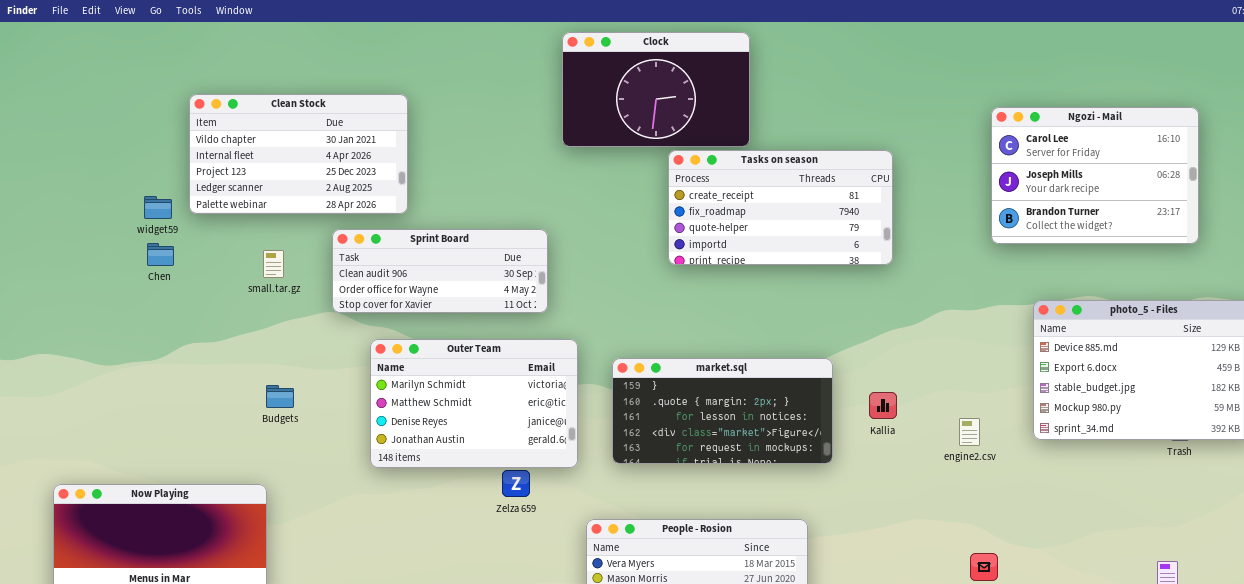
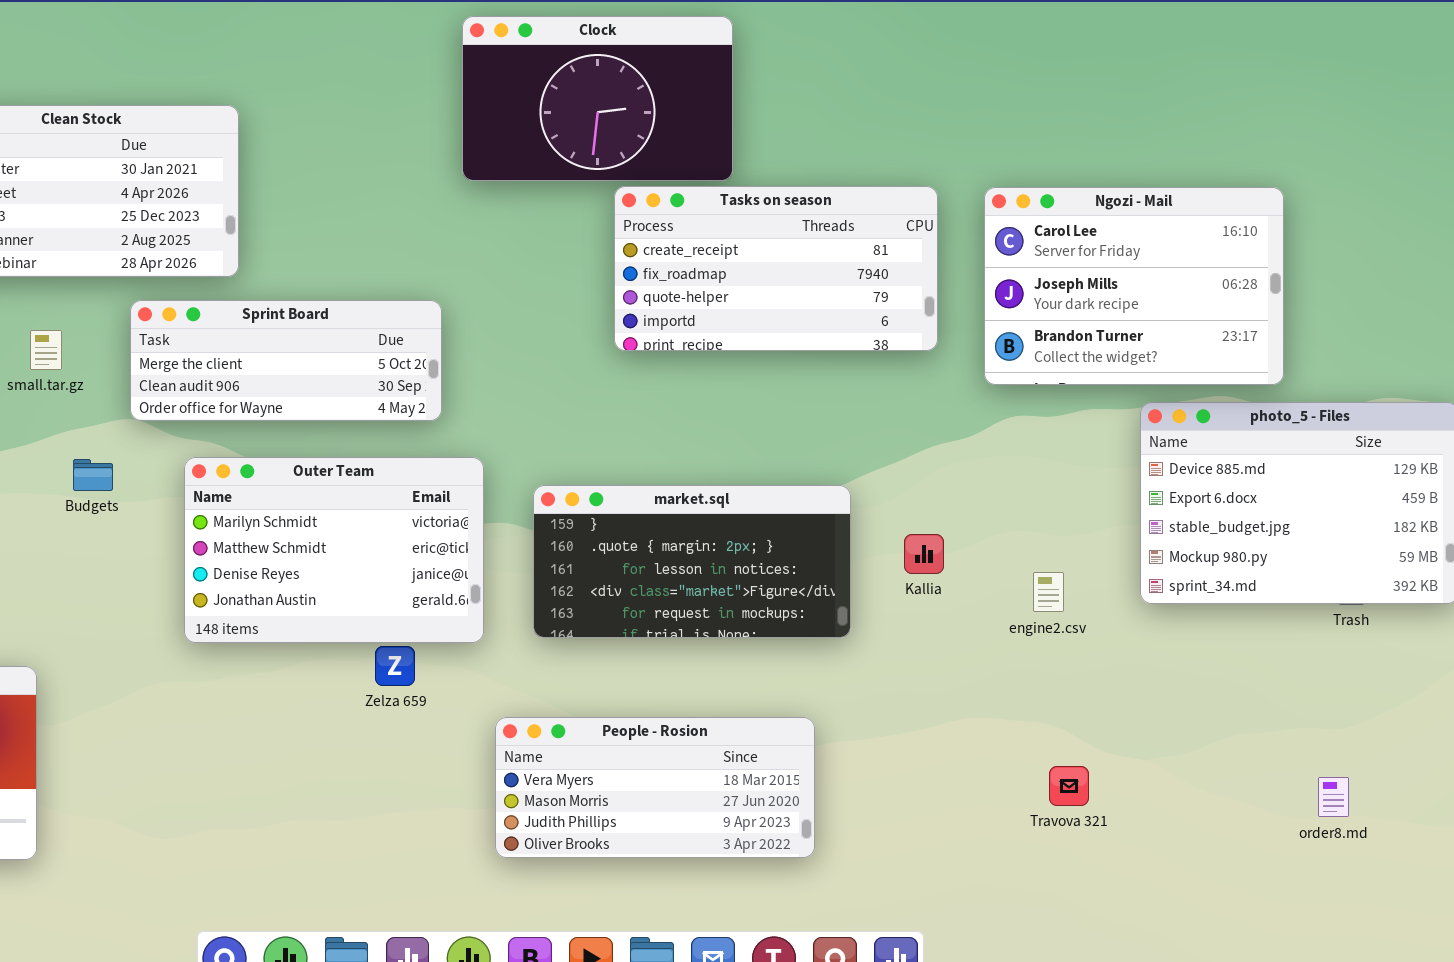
Ngozi - Mail: [991,107,1199,244] -> [984,187,1284,385], moved
Sprint Board: [332,229,548,313] -> [130,300,442,421], scrolled up 1 row
Budgets: [266,385,294,408] -> [73,459,113,491], moved

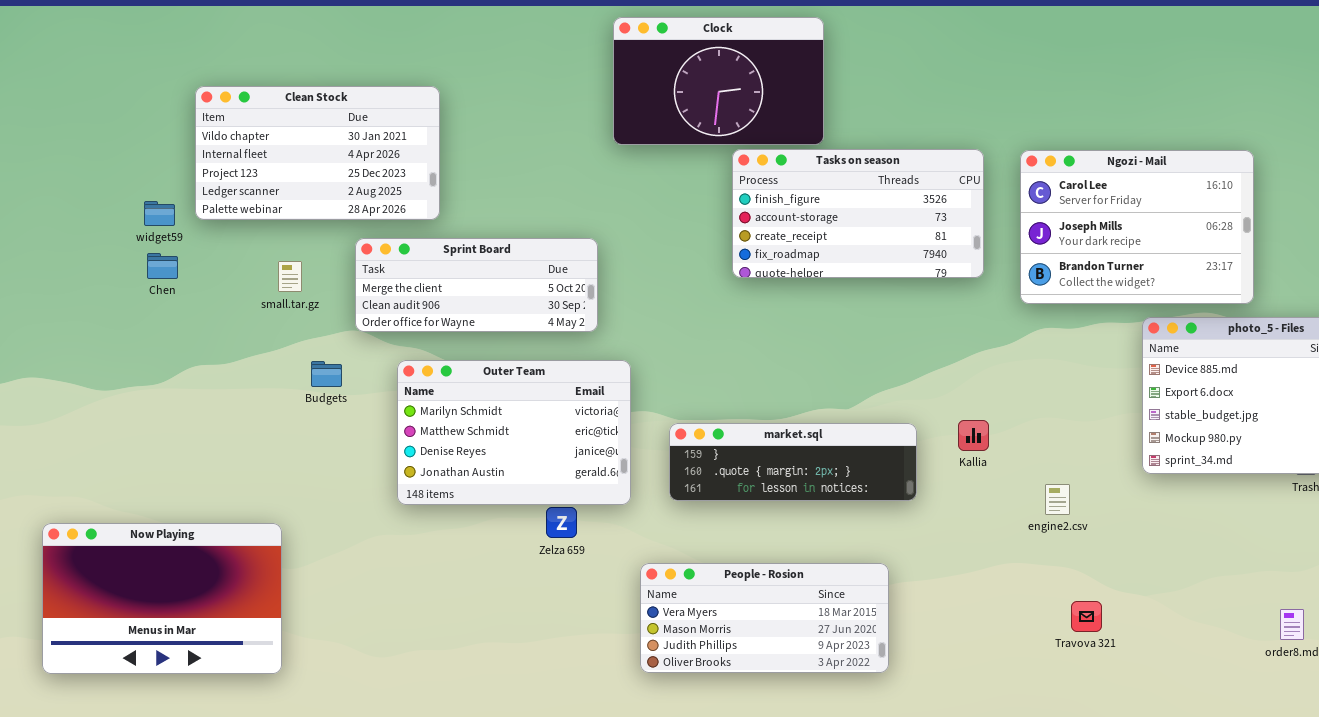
Tasks on season: [614,186,938,351] -> [732,149,984,278], scrolled up 2 rows
market.sql: [533,485,851,638] -> [669,423,917,501], resized
engine2.csv: [1033,572,1064,612] -> [1045,484,1070,515], moved

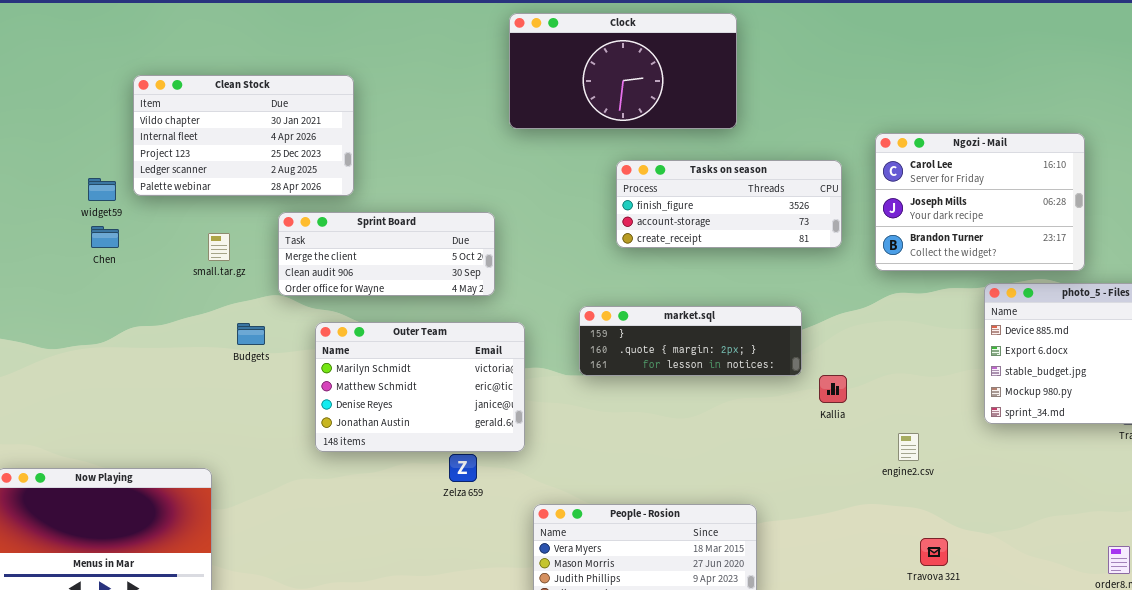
Clock: [613,17,824,145] -> [509,13,737,129], resized
Tasks on season: [732,149,984,278] -> [616,160,842,248], resized
market.sql: [669,423,917,501] -> [579,306,802,376], moved

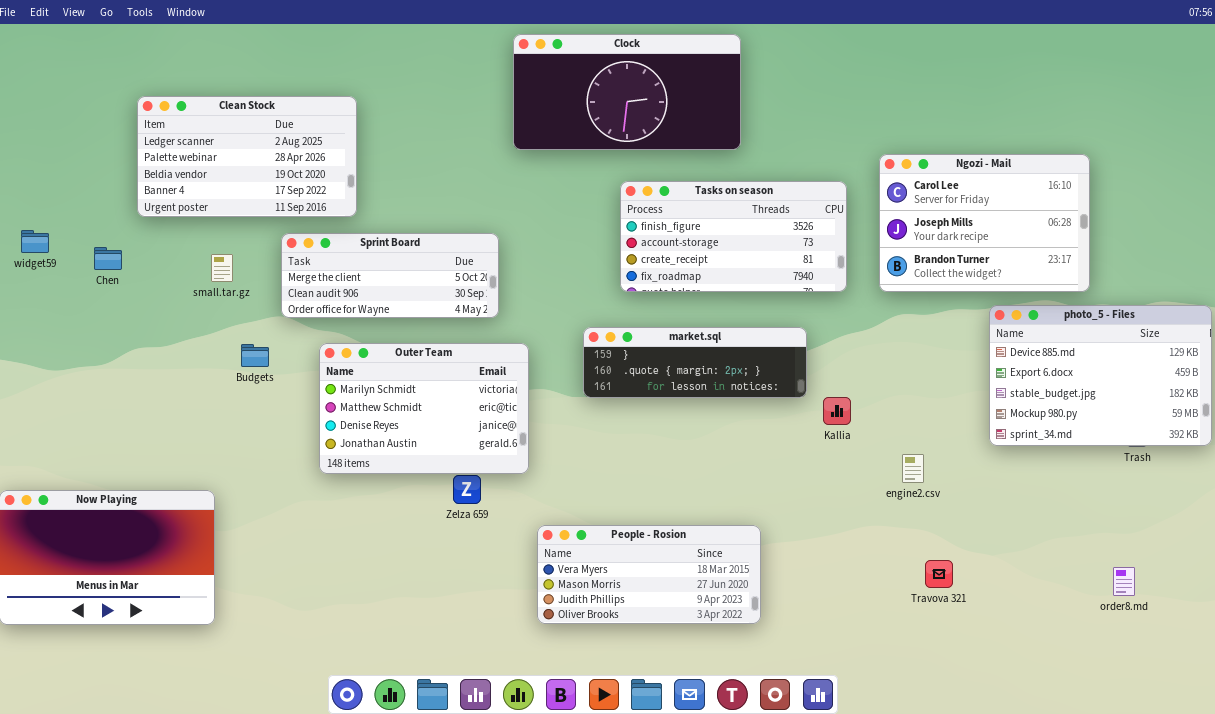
Clean Stock: [133,75,354,196] -> [137,96,357,217], scrolled down 3 rows
Tasks on season: [616,160,842,248] -> [620,181,847,292], resized
widget59: [88,178,116,201] -> [21,230,49,253], moved

